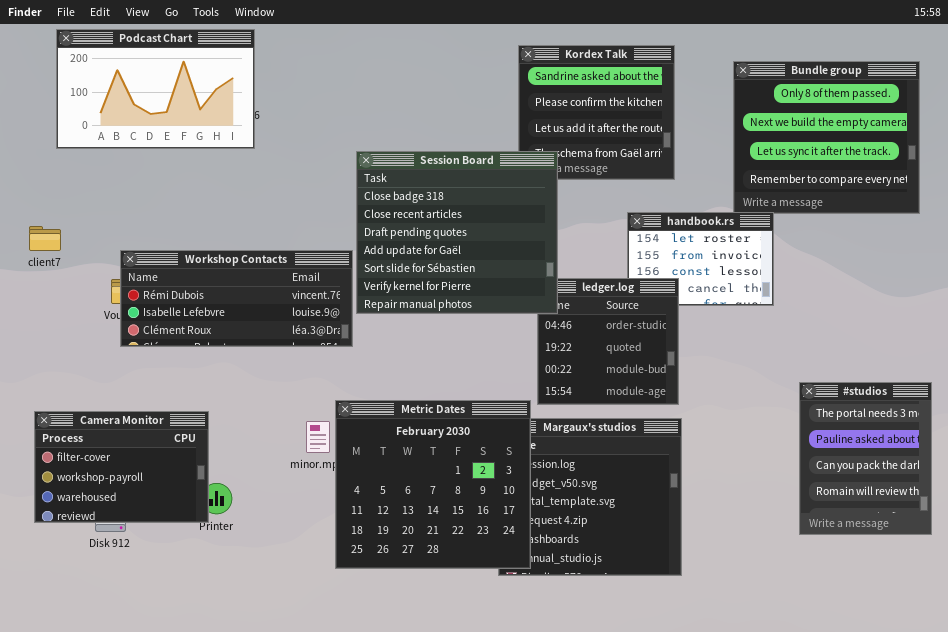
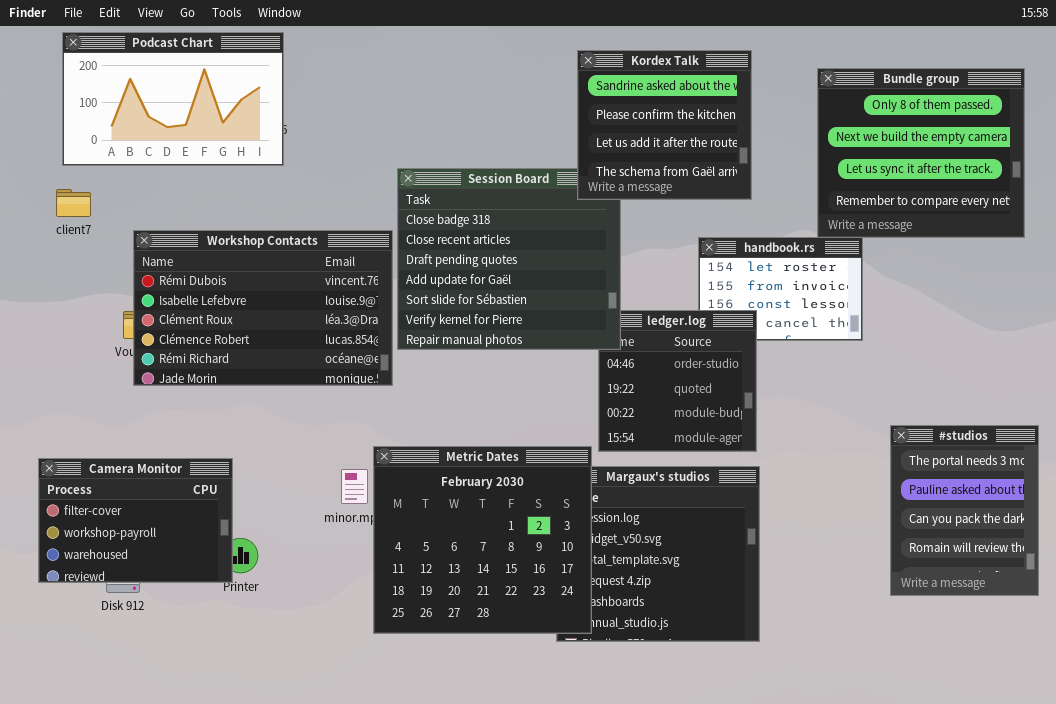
Kordex Talk: [518,45,675,180] -> [577,50,752,200], raised
client7: [29,226,61,251] -> [56,189,91,217], moved
Workshop Contacts: [120,250,353,347] -> [133,230,393,386], resized

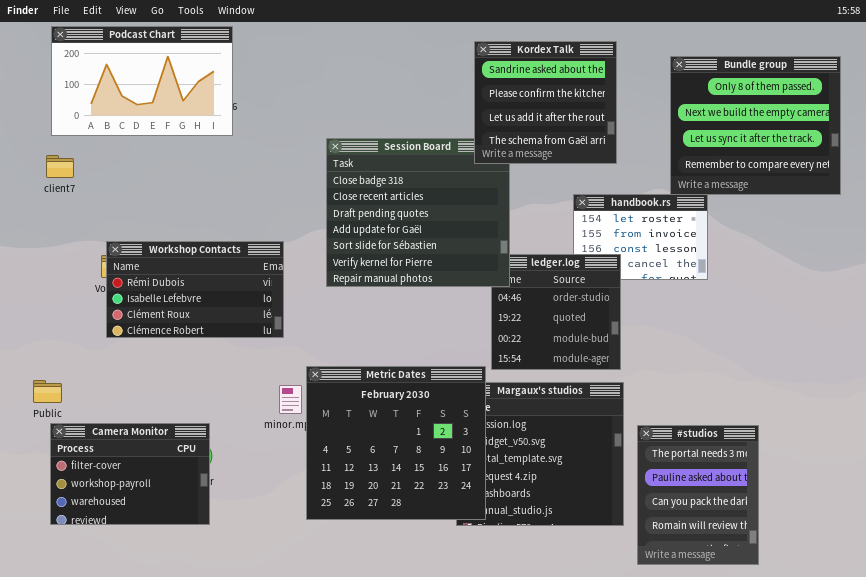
Workshop Contacts: [133,230,393,386] -> [106,241,284,338], moved, resized
#studios: [890,425,1039,596] -> [637,425,759,565], moved
Camera Monitor: [38,458,233,583] -> [50,423,210,525], moved

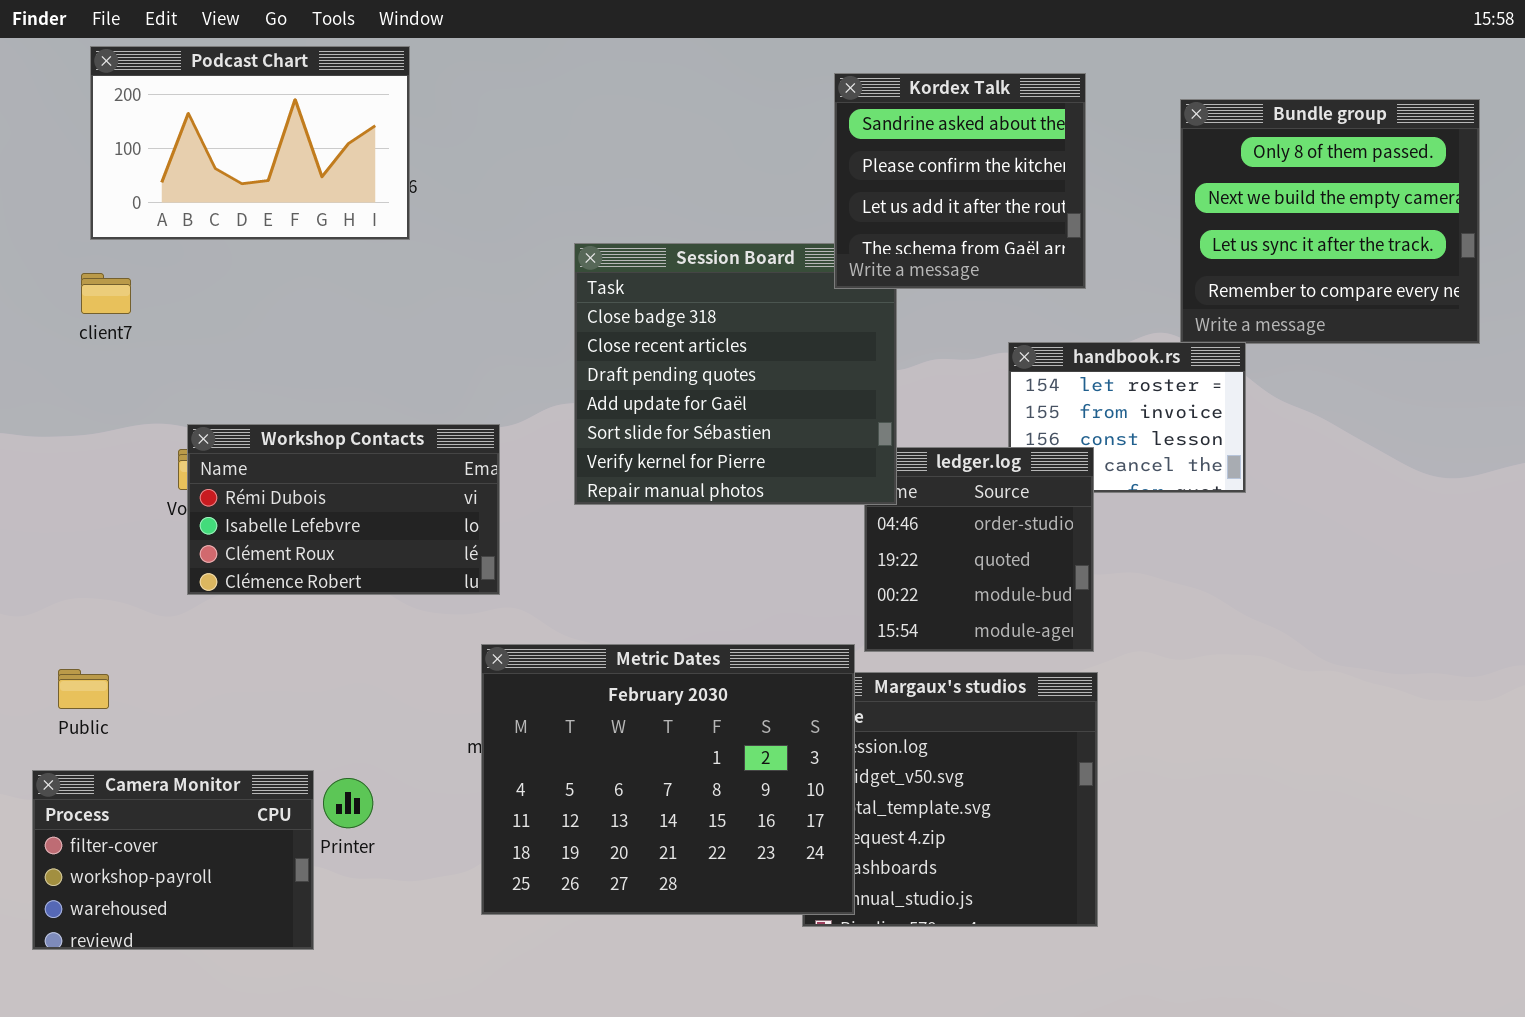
Metric Dates: [306,366,486,520] -> [481,644,855,915], resized
Camera Monitor: [50,423,210,525] -> [32,770,314,950], moved
#studios: [637,425,759,565] -> none, closed

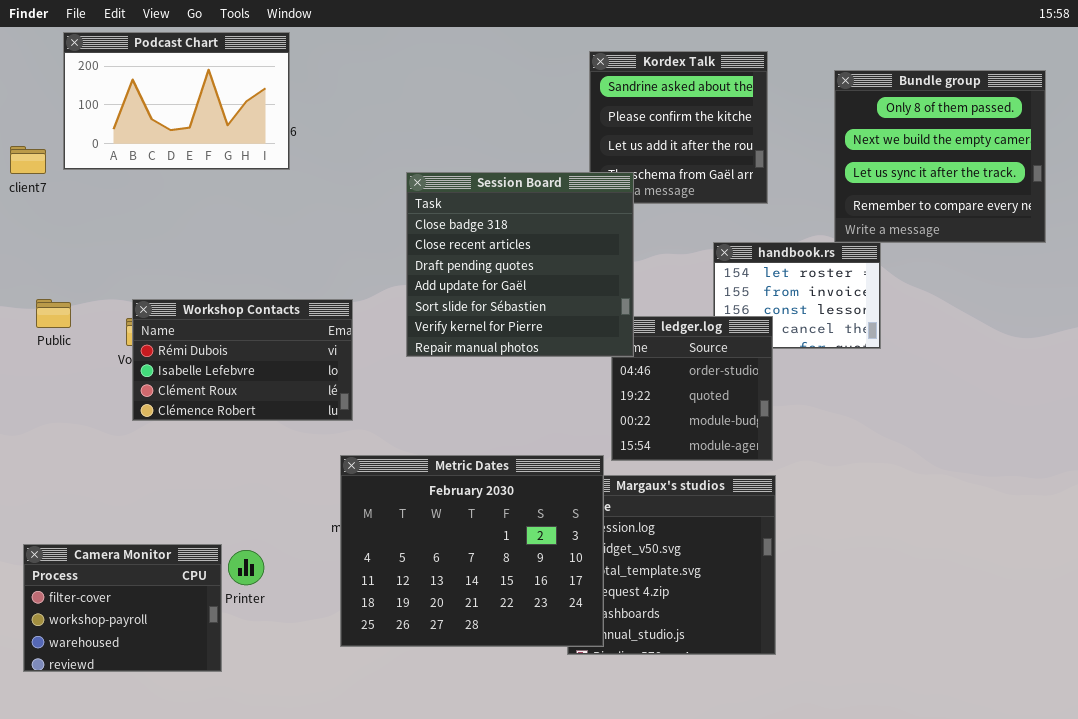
Session Board: [574,243,897,505] -> [406,172,634,357], raised
client7: [81,273,131,314] -> [10,146,46,174], moved
Public: [58,669,109,709] -> [36,299,71,328], moved

